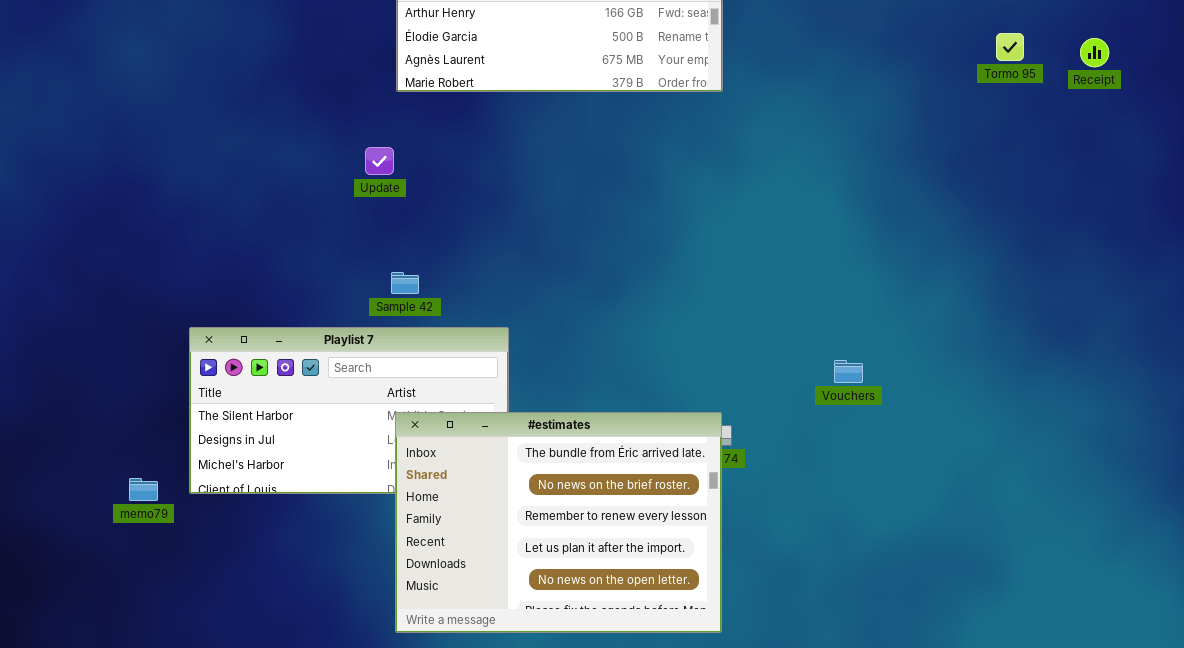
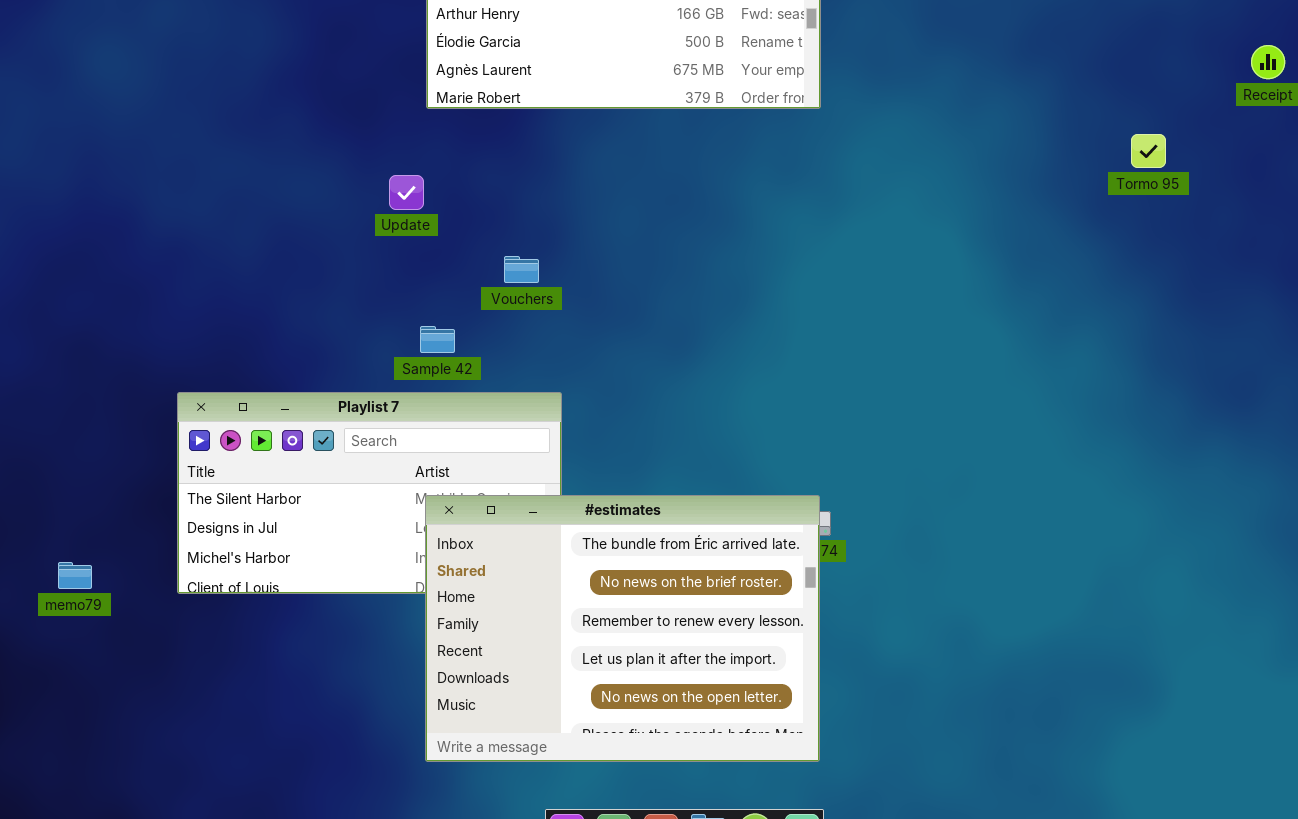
Tormo 95: [996,33,1024,61] -> [1131,134,1166,168], moved
Vouchers: [834,360,863,383] -> [504,256,539,283], moved
memo79: [129,478,158,501] -> [58,562,92,589], moved

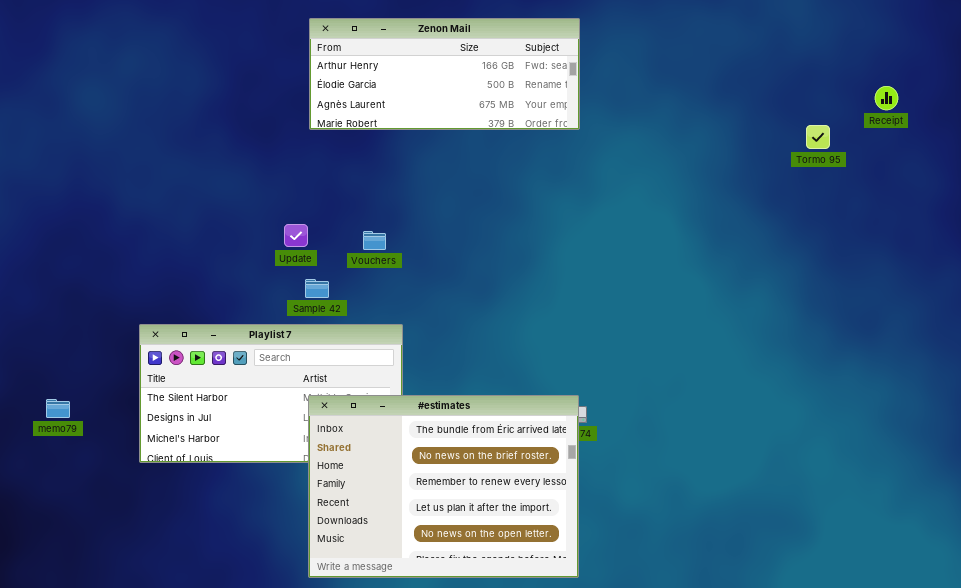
Tormo 95: [1131,134,1166,168] -> [806,125,830,149], moved
Update: [389,175,424,210] -> [284,224,308,247], moved
memo79: [58,562,92,589] -> [46,399,70,418], moved

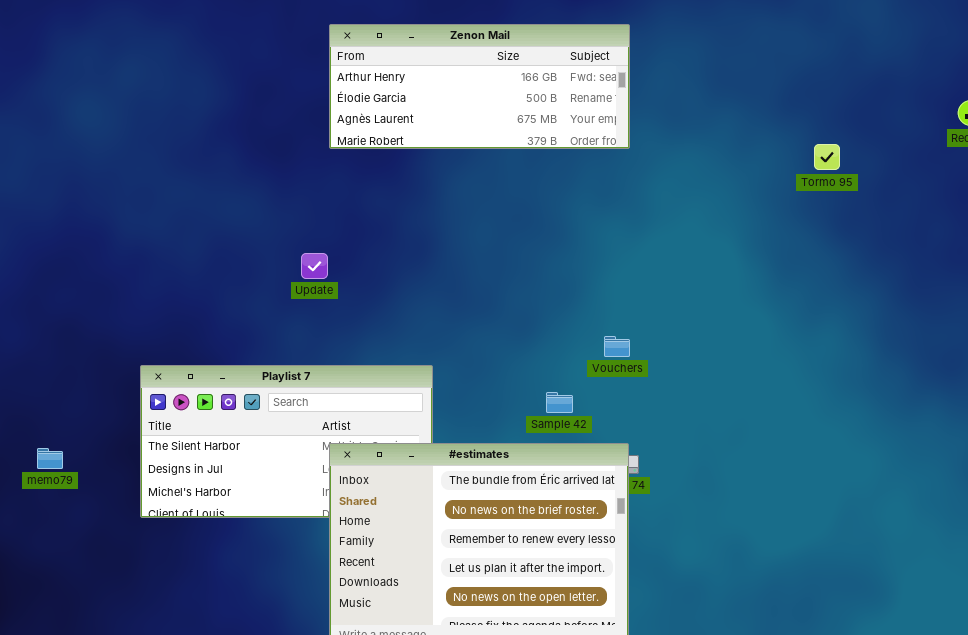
Tormo 95: [806,125,830,149] -> [814,144,840,170], moved
Vouchers: [363,231,386,250] -> [604,336,630,357], moved
Sample 42: [305,279,329,298] -> [546,392,573,413], moved

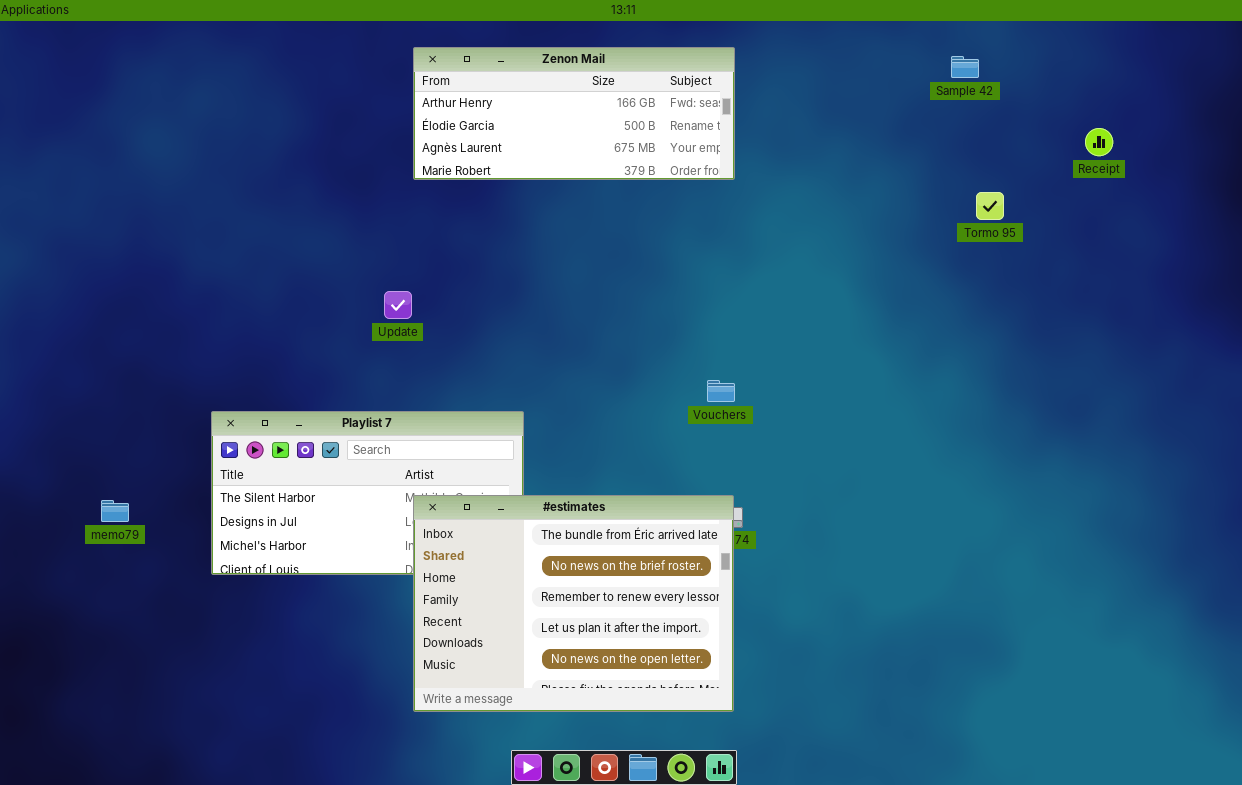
Tormo 95: [814,144,840,170] -> [976,192,1004,220], moved
Sample 42: [546,392,573,413] -> [951,56,979,78], moved

